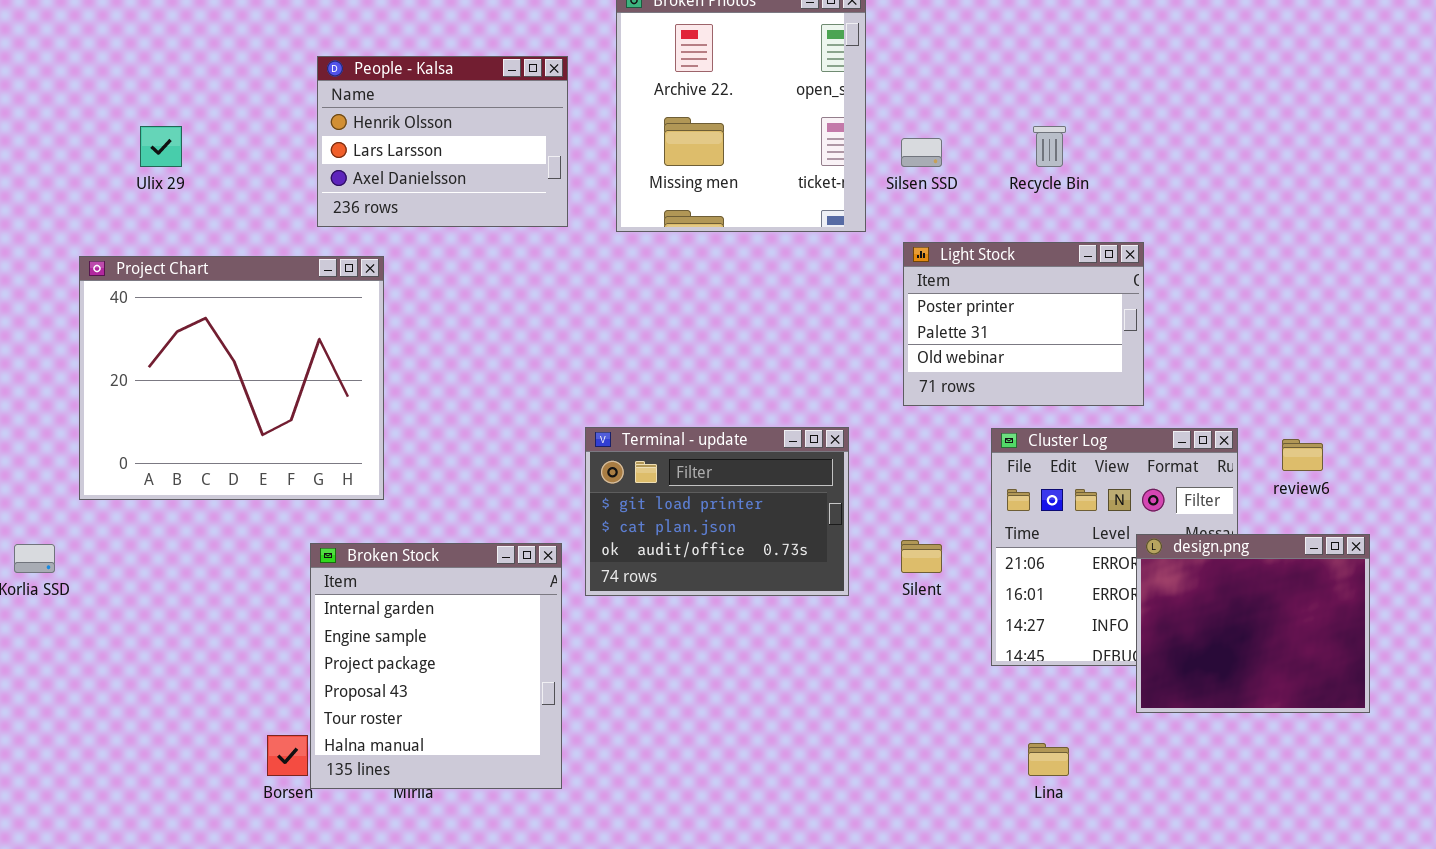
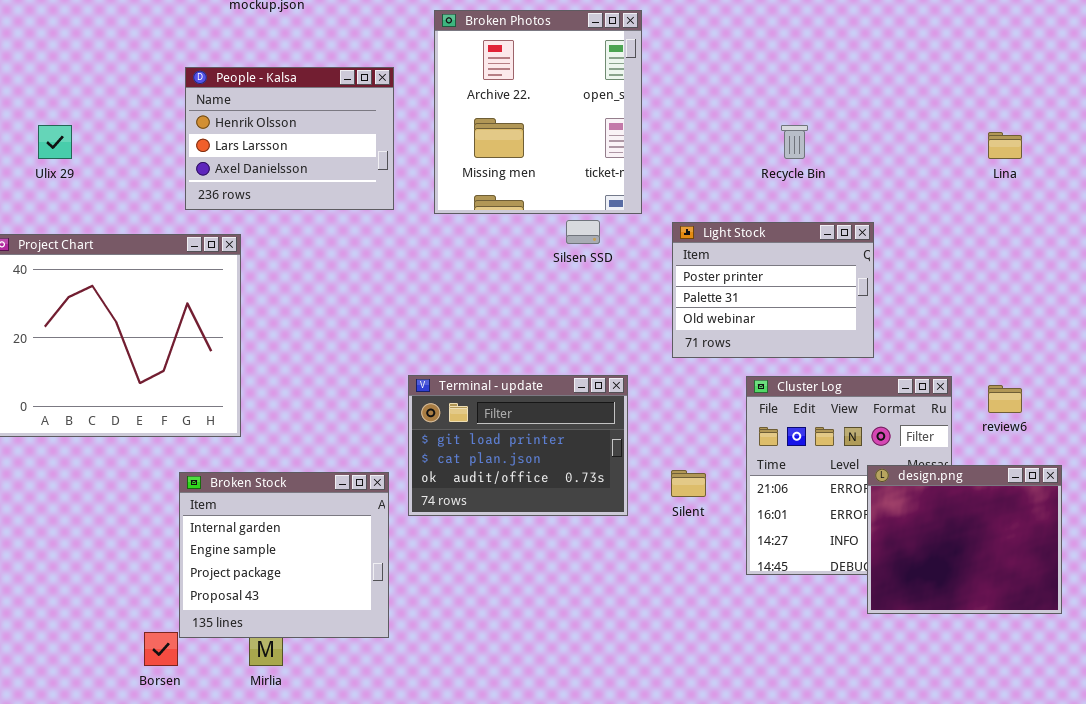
Silsen SSD: [901,138,942,167] -> [566,220,600,244], moved
Broken Stock: [310,543,562,789] -> [179,472,389,638], resized
Lina: [1028,743,1069,776] -> [988,132,1022,159], moved

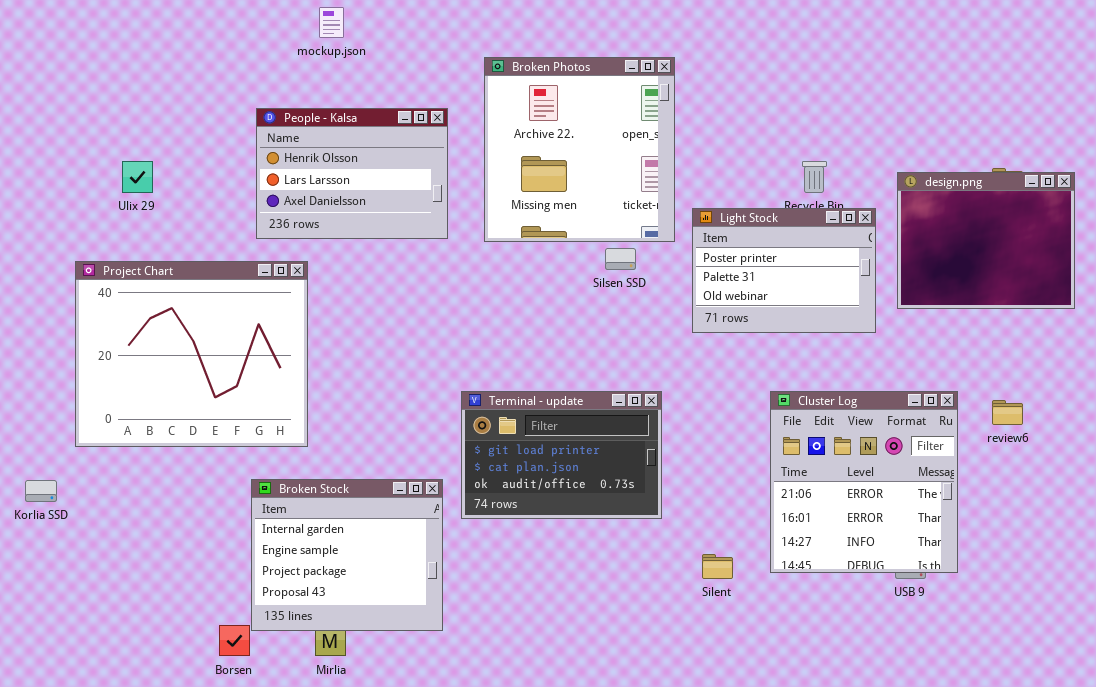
Light Stock: [672,222,874,358] -> [692,208,876,333], moved
design.png: [867,465,1062,614] -> [897,172,1075,309], moved
Silent: [671,470,706,497] -> [702,554,733,579], moved

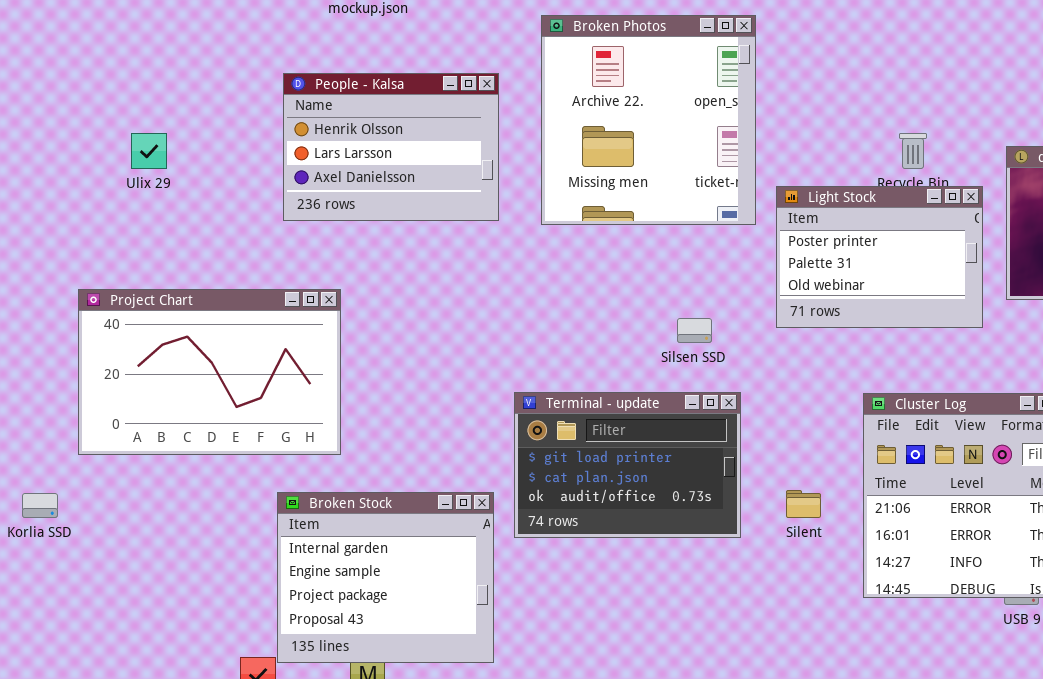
Silsen SSD: [605,248,636,270] -> [677,318,712,343], moved
Project Chart: [75,261,308,447] -> [78,289,341,455], resized
Silent: [702,554,733,579] -> [786,490,821,518], moved

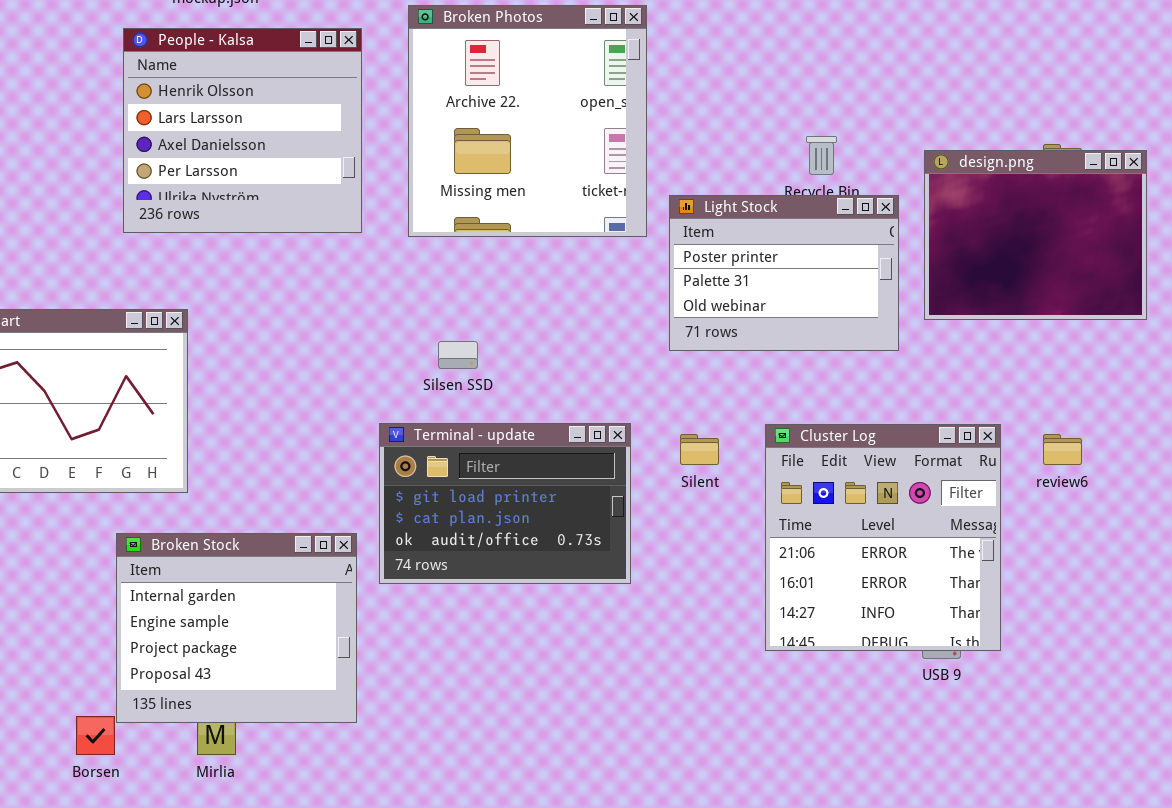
People - Kalsa: [283,73,499,221] -> [123,28,362,233], resized
Silsen SSD: [677,318,712,343] -> [438,341,478,369], moved
Silent: [786,490,821,518] -> [680,434,719,465], moved

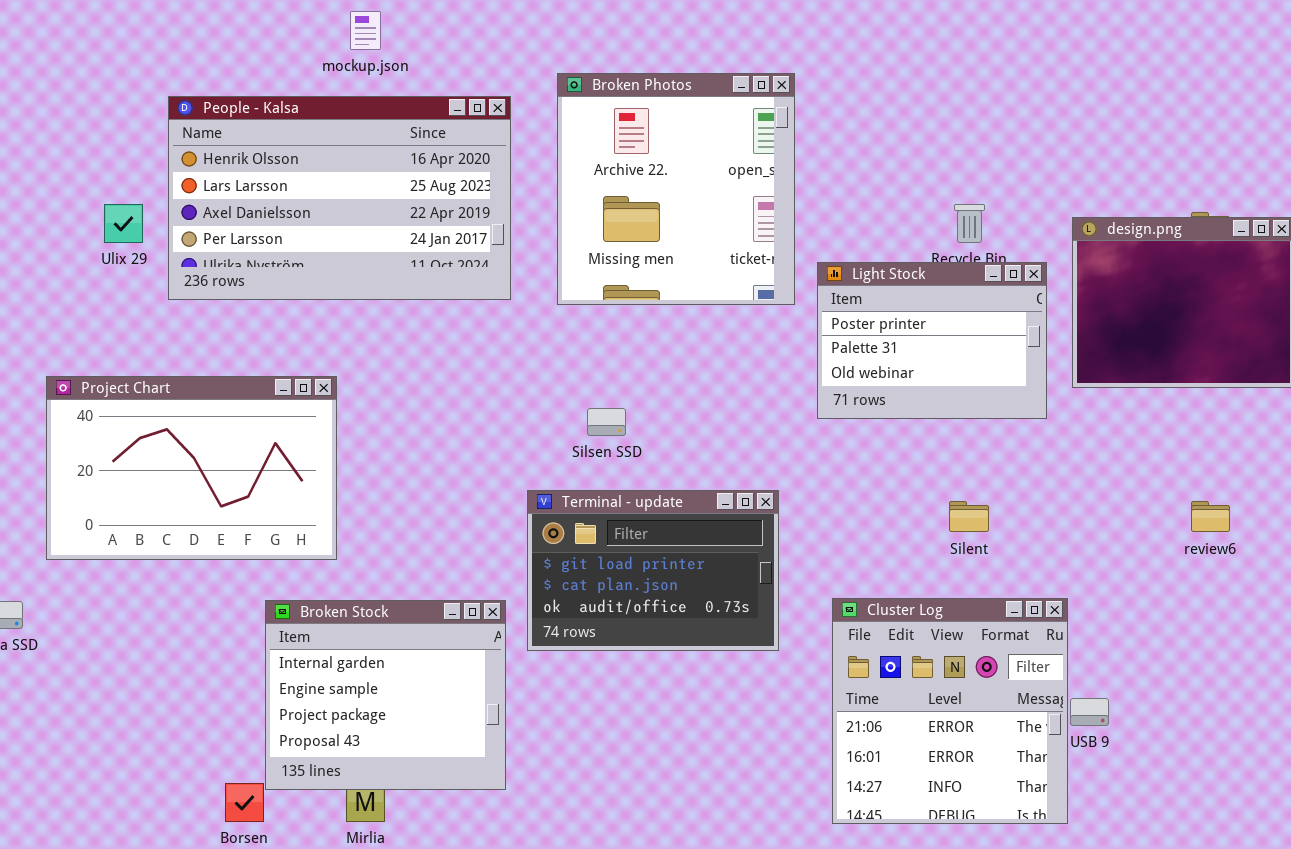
People - Kalsa: [123,28,362,233] -> [168,96,511,300], resized
Cluster Log: [765,424,1001,651] -> [832,598,1068,824], moved
Silent: [680,434,719,465] -> [949,501,989,532], moved

